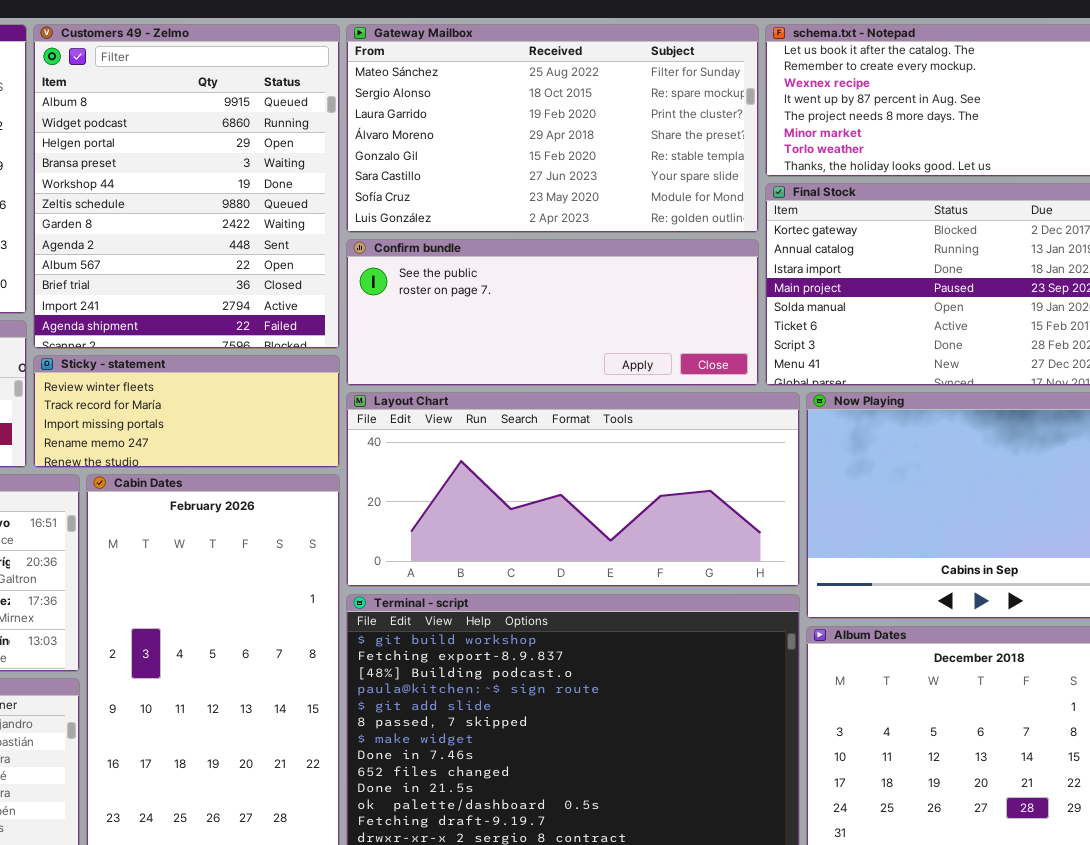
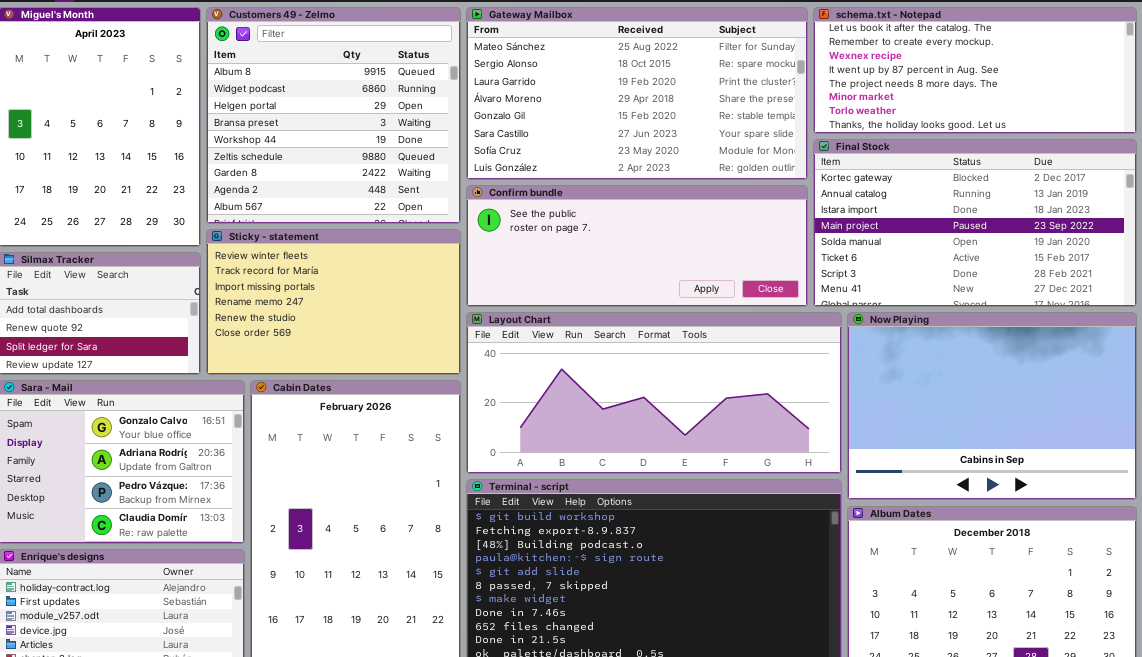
Customers 49 - Zelmo: [33,24,340,349] -> [206,7,461,224], resized
Sticky - statement: [33,355,340,468] -> [206,229,461,375], resized

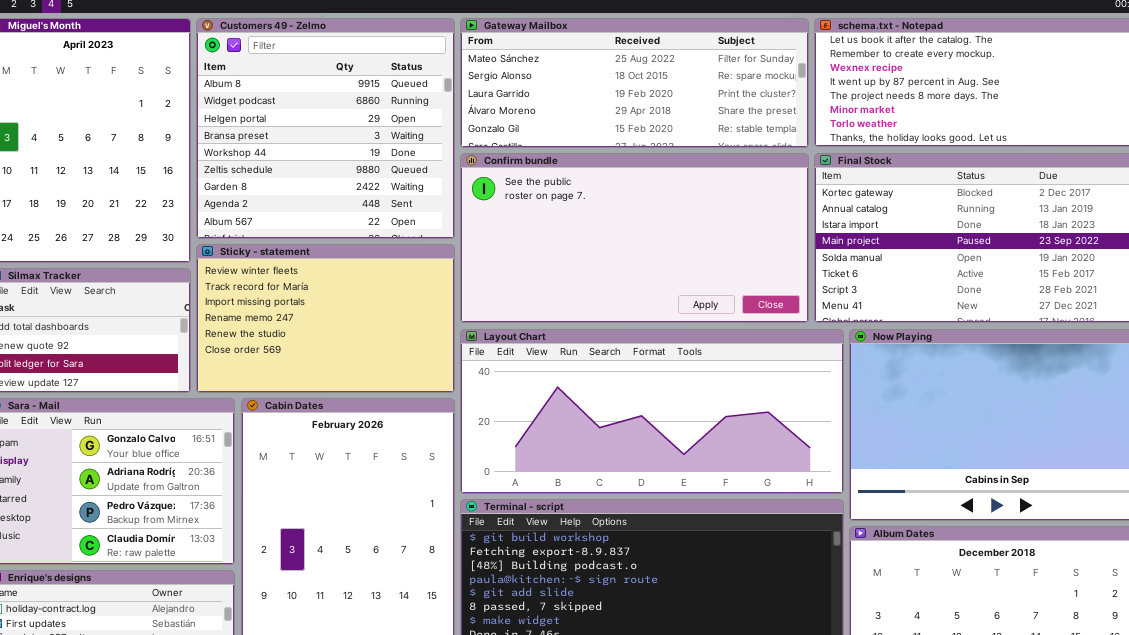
Gateway Mailbox: [466,7,808,180] -> [460,18,809,148], resized
Confirm bundle: [466,185,808,307] -> [460,153,809,323], resized

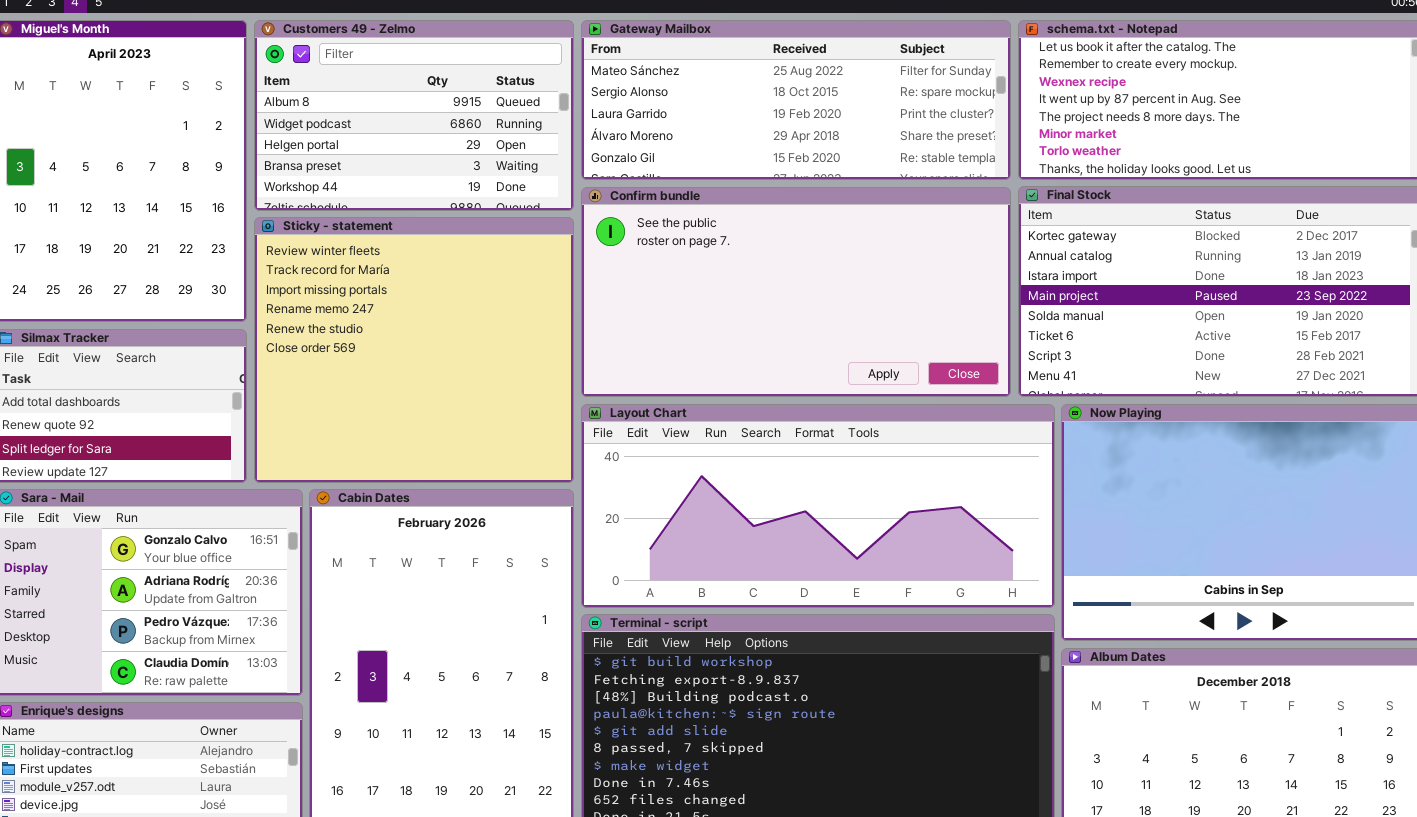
Customers 49 - Zelmo: [196,18,455,239] -> [254,20,574,211], resized
Sticky - statement: [196,244,455,393] -> [254,217,574,483], resized

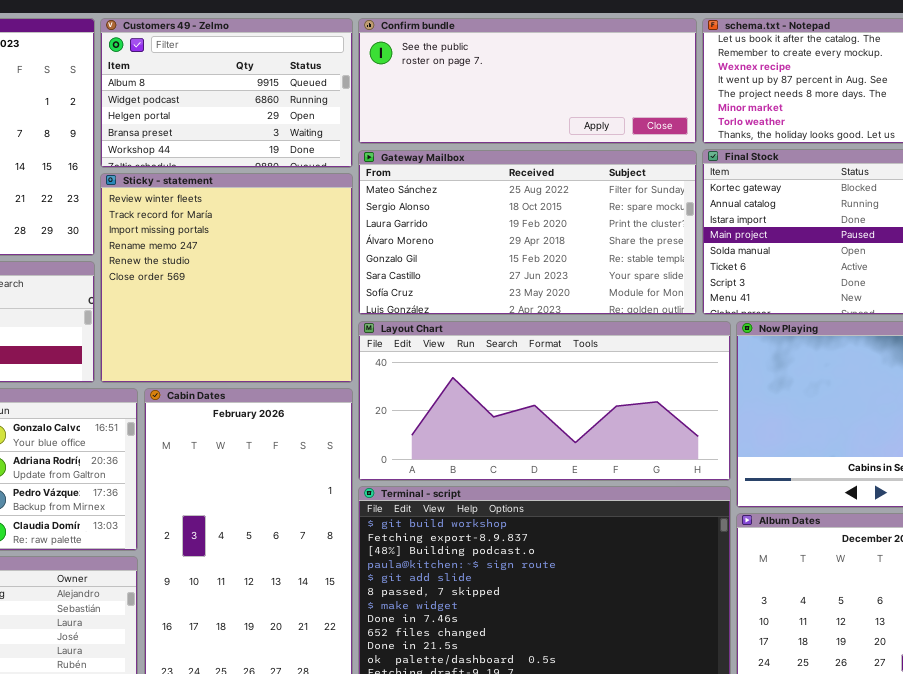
Gateway Mailbox: [581,20,1011,180] -> [358,150,697,315], moved, resized
Confirm bundle: [581,187,1011,397] -> [358,18,697,144], moved, resized

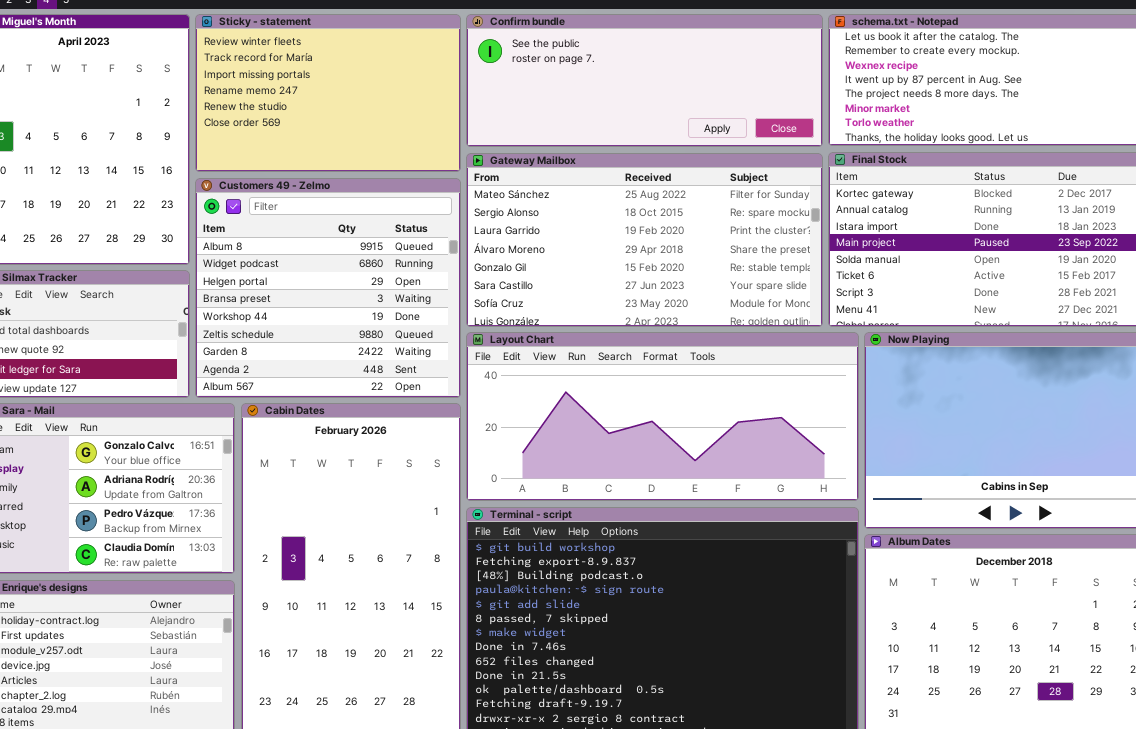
Customers 49 - Zelmo: [100,18,353,168] -> [195,178,461,398], moved, resized
Sticky - statement: [100,173,353,383] -> [195,14,461,172], moved, resized

